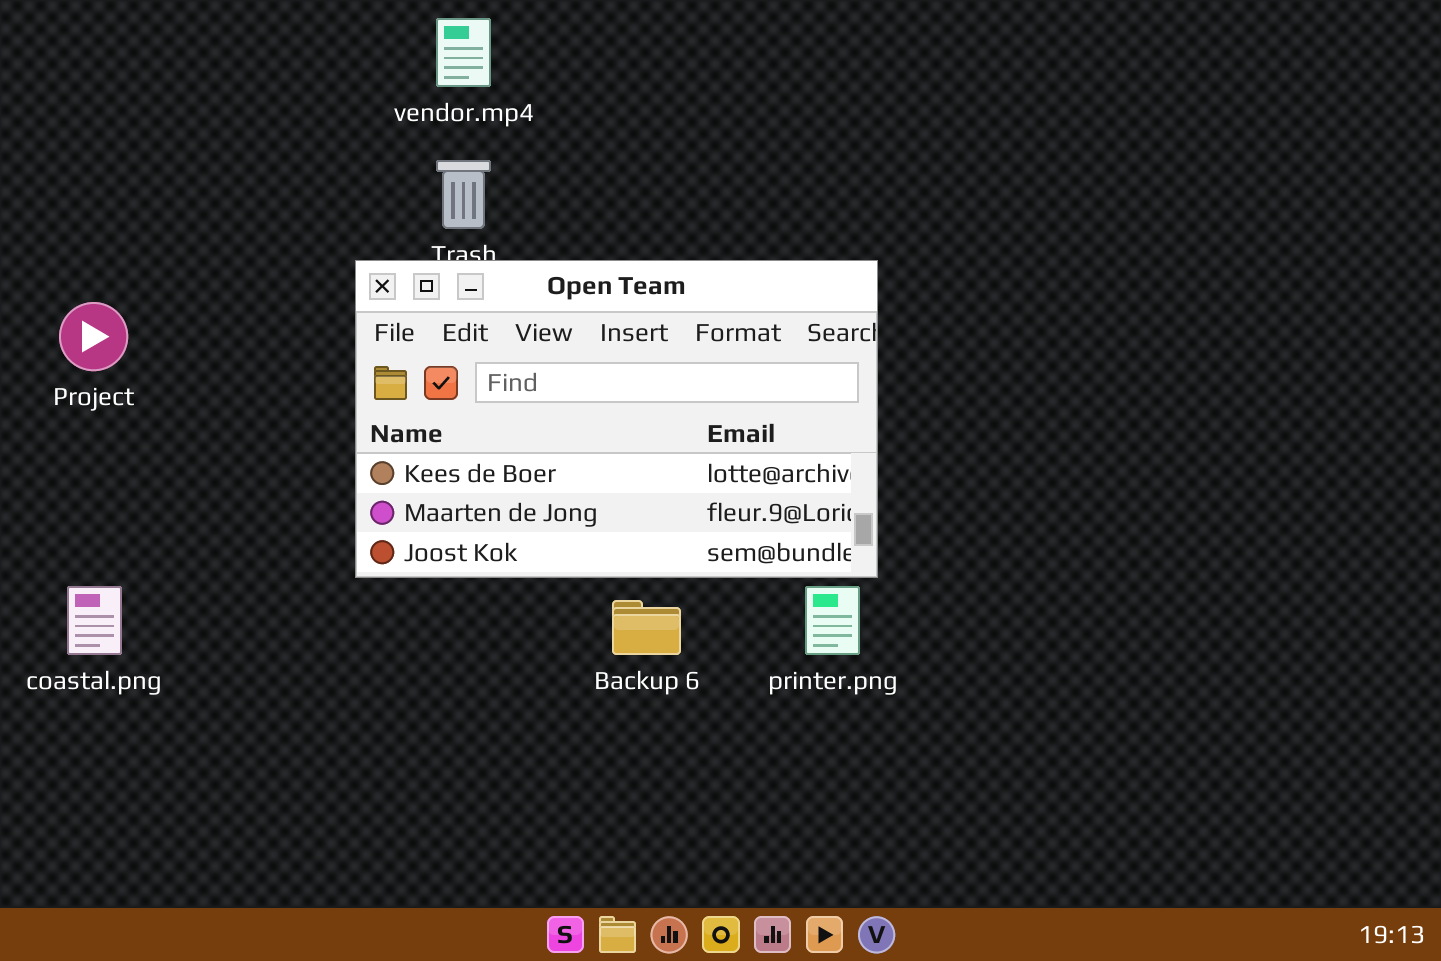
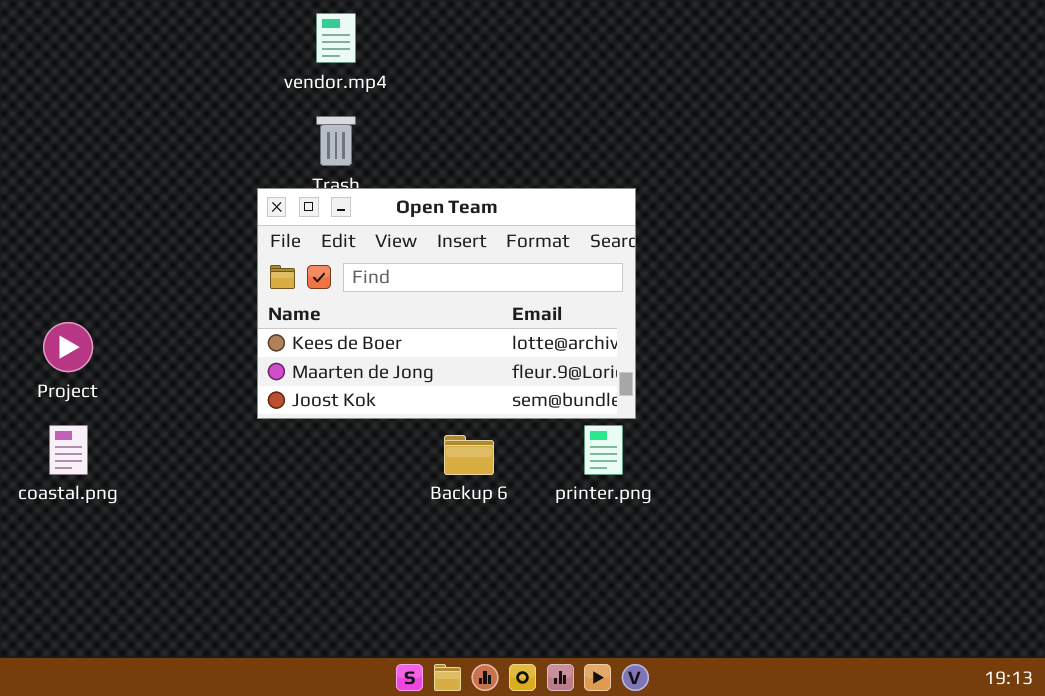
Project: [59,302,128,371] -> [43,322,93,372], moved

